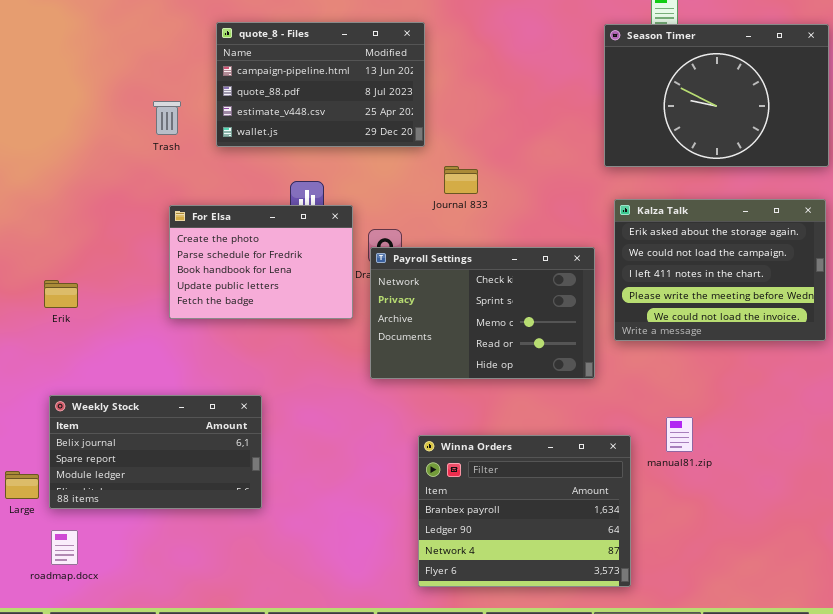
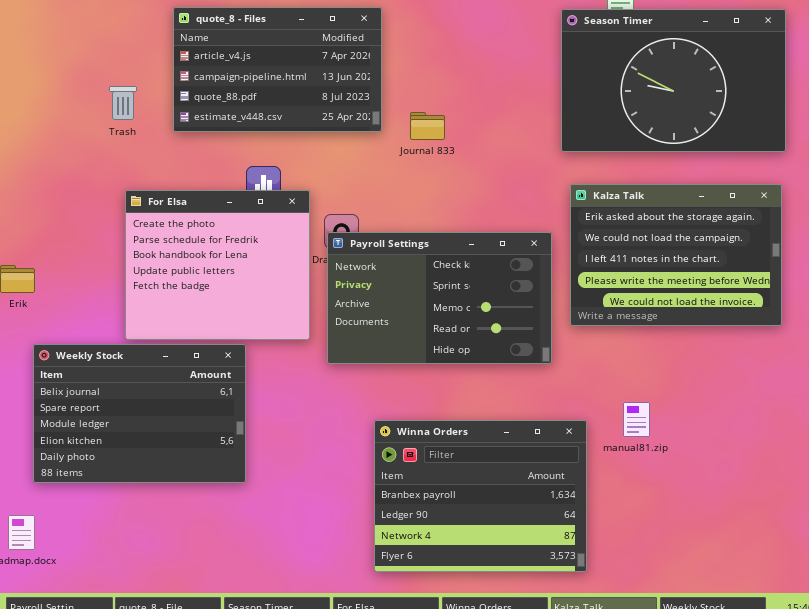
quote_8 - Files: [216,22,425,147] -> [173,7,382,132], scrolled up 1 row
Journal 833: [444,166,478,194] -> [410,112,445,140], moved
For Elsa: [169,205,353,319] -> [125,190,310,340], resized
Weekly Stock: [49,395,262,509] -> [33,344,246,483], moved, resized

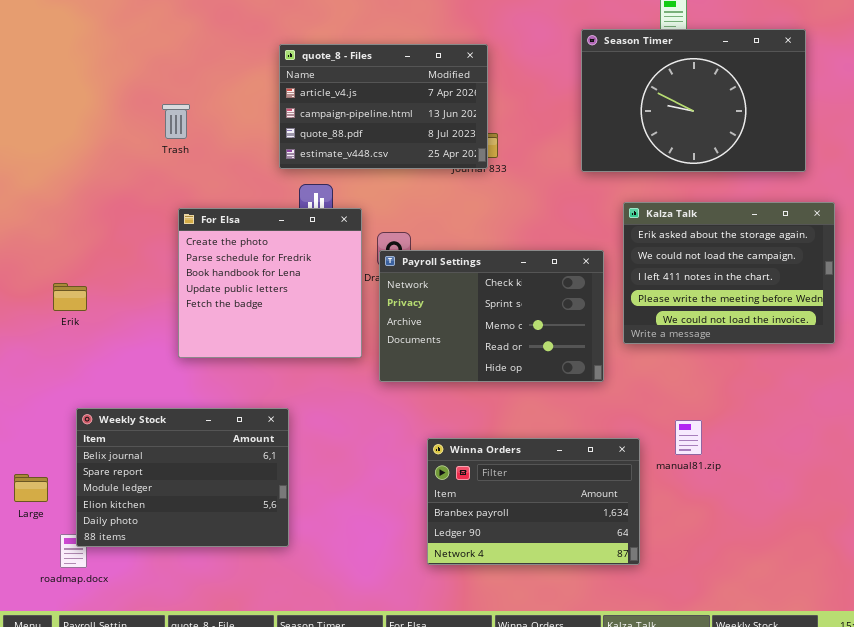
quote_8 - Files: [173,7,382,132] -> [279,44,488,169], moved
Season Timer: [561,9,786,152] -> [581,29,806,172], moved
Weekly Stock: [33,344,246,483] -> [76,408,289,547], moved
Winna Orders: [374,420,587,572] -> [427,438,640,565], resized

